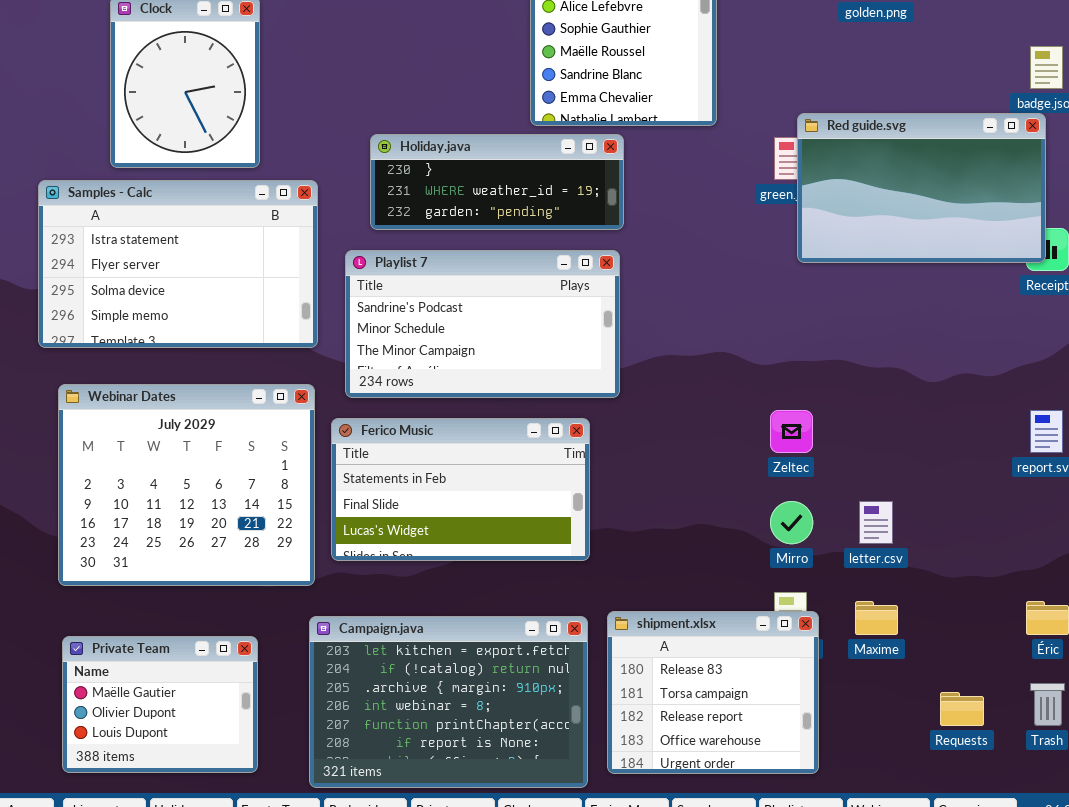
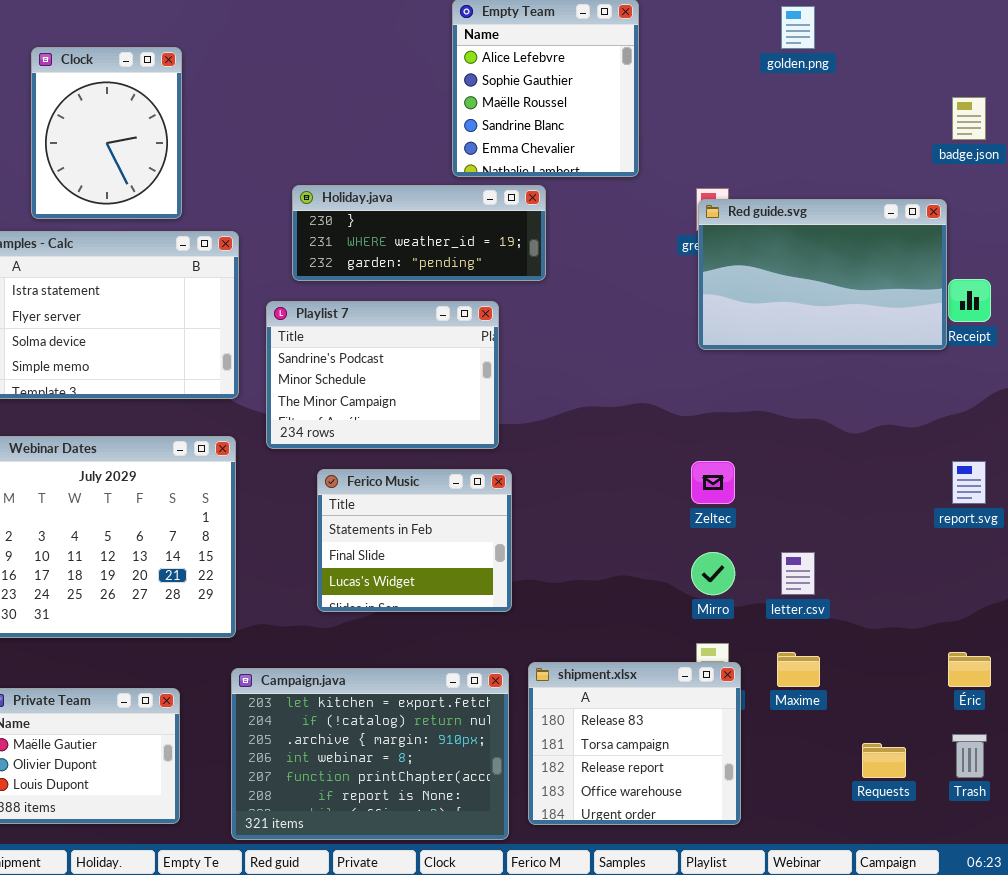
Red guide.svg: [797,113,1046,263] -> [698,199,947,350], moved
Playlist 7: [345,250,620,398] -> [266,301,499,449], resized
Ferico Music: [331,418,590,561] -> [317,469,512,612], resized

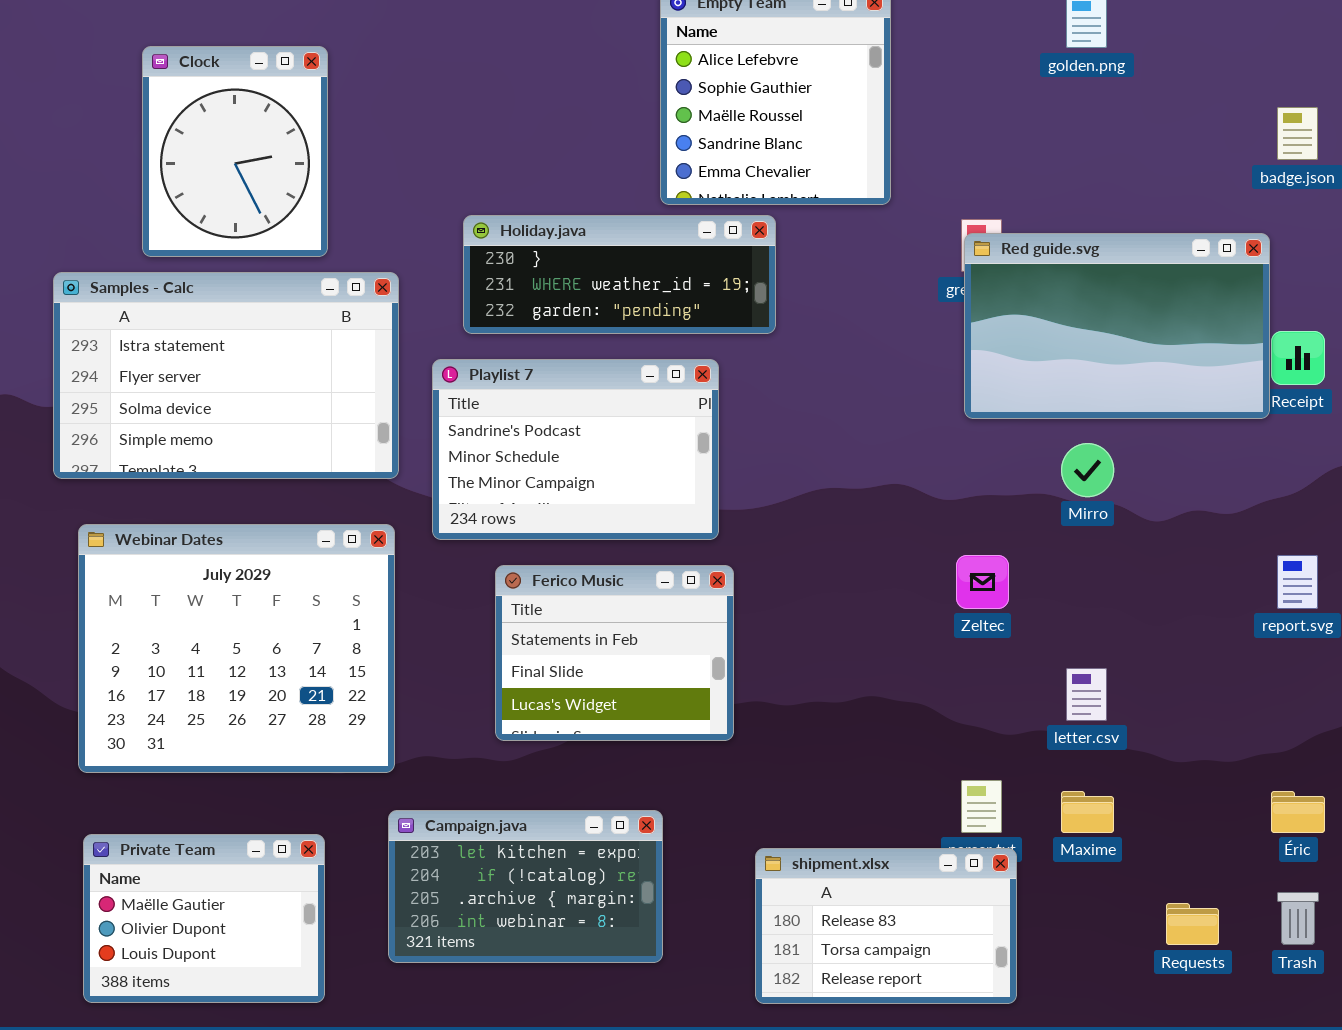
Mirro: [691,552,735,595] -> [1061,443,1114,497], moved
shipment.xlsx: [528,662,741,825] -> [755,848,1017,1004], resized
Campaign.java: [231,668,509,840] -> [388,810,663,963], resized

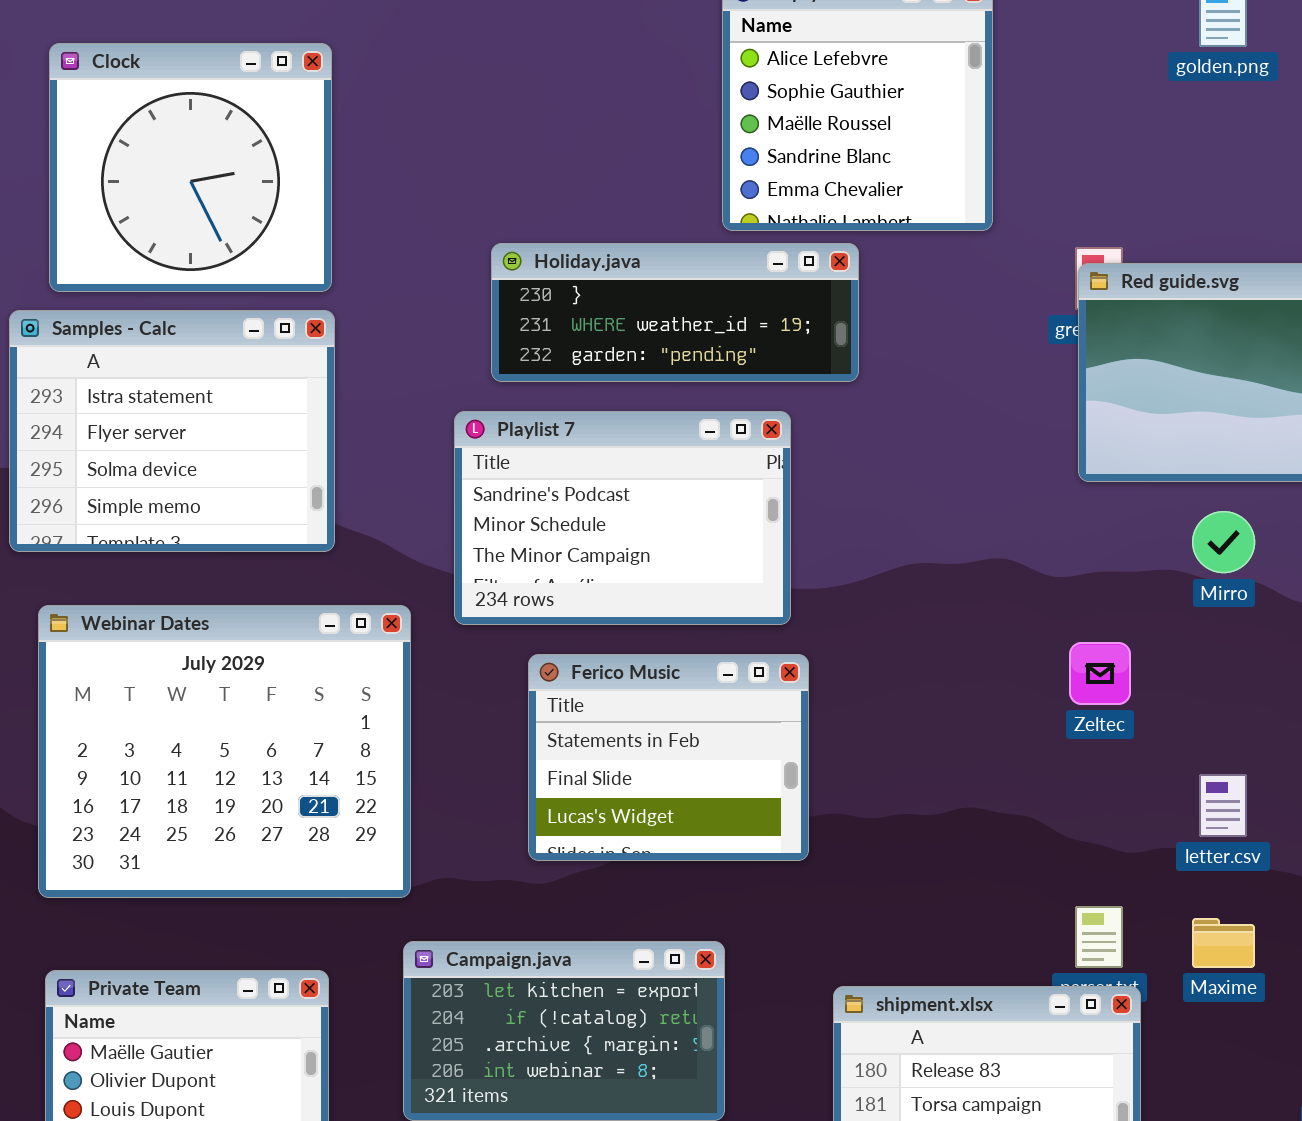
Clock: [142,46,328,257] -> [49,43,332,292], resized
Samples - Calc: [53,272,399,479] -> [9,310,335,552], resized

